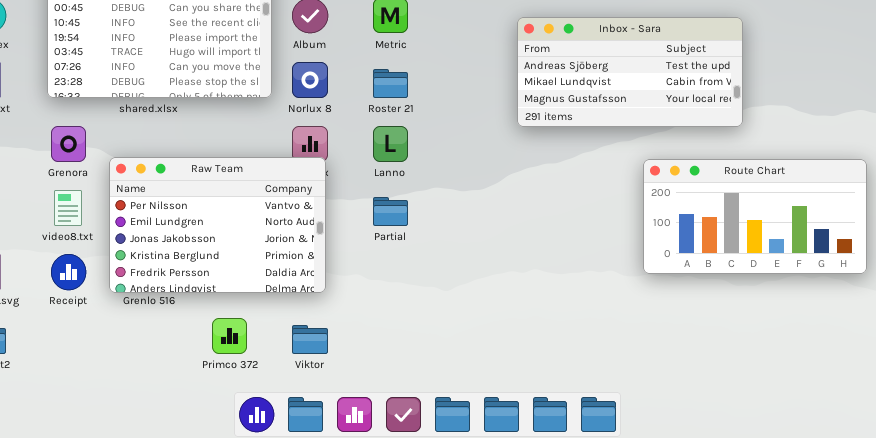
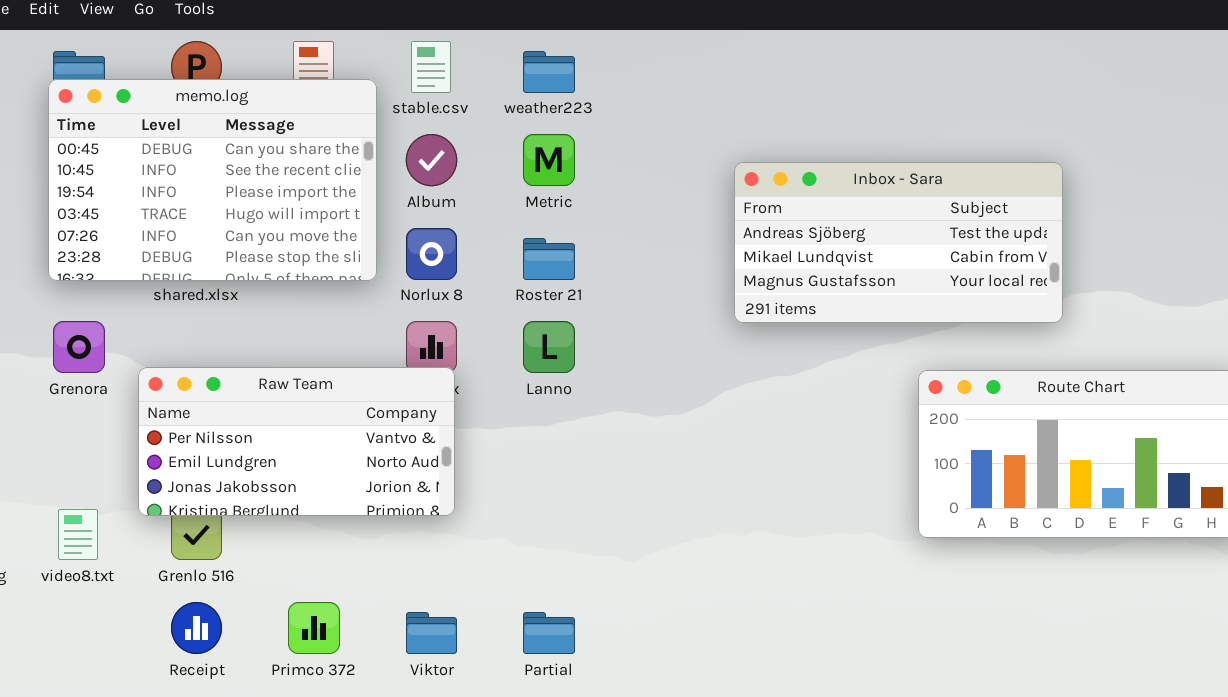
Raw Team: [109,157,326,293] -> [138,367,455,516], resized
video8.txt: [54,190,82,226] -> [58,509,98,560], moved
Partial: [373,197,408,226] -> [523,612,575,654], moved
Receipt: [51,254,86,290] -> [171,602,222,654], moved

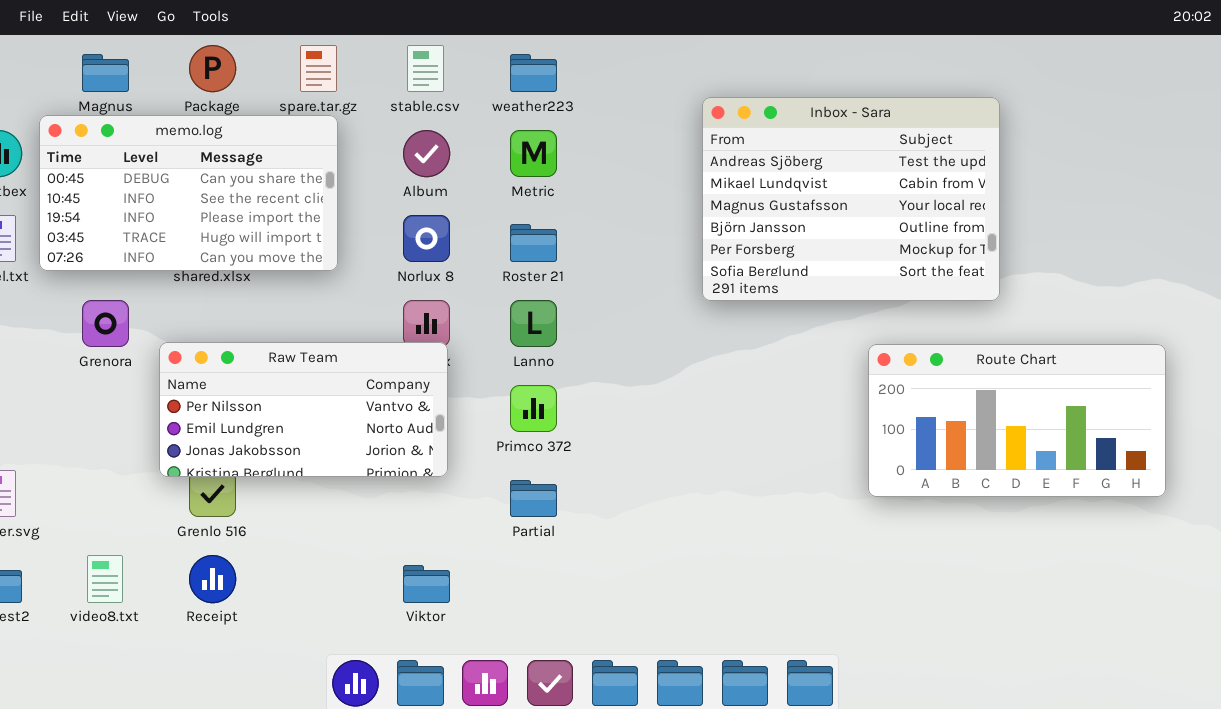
memo.log: [48,79,377,281] -> [39,115,338,271], moved, resized
Inbox - Sara: [734,162,1063,323] -> [702,97,1000,301], resized
video8.txt: [58,509,98,560] -> [87,555,123,603], moved
Primco 372: [288,602,340,654] -> [510,385,557,432], moved
Partial: [523,612,575,654] -> [510,480,557,517], moved

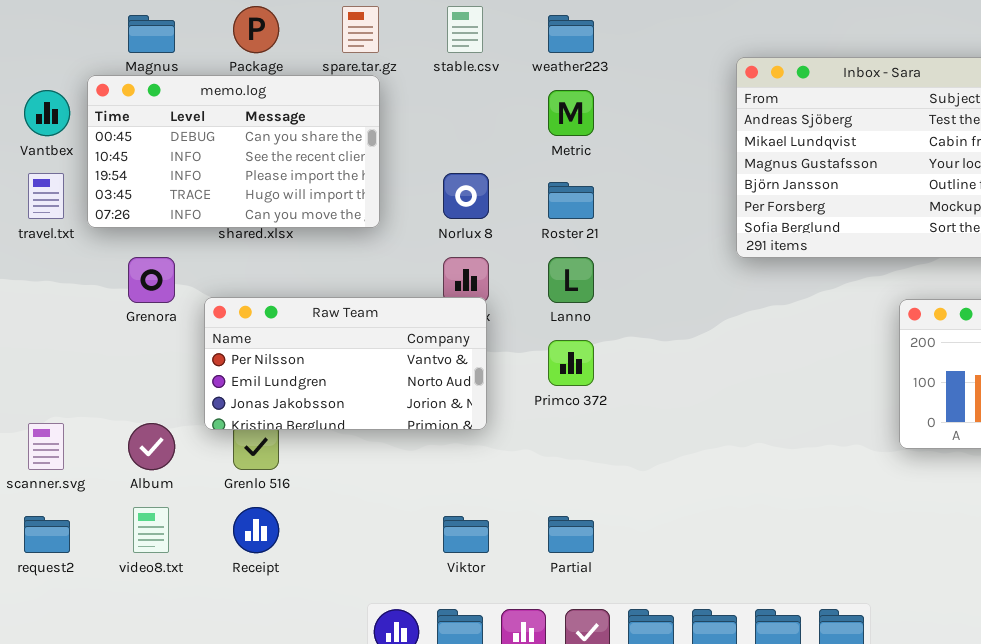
Album: [403,130,450,177] -> [128,423,175,470], moved
Partial: [510,480,557,517] -> [548,516,594,553], moved

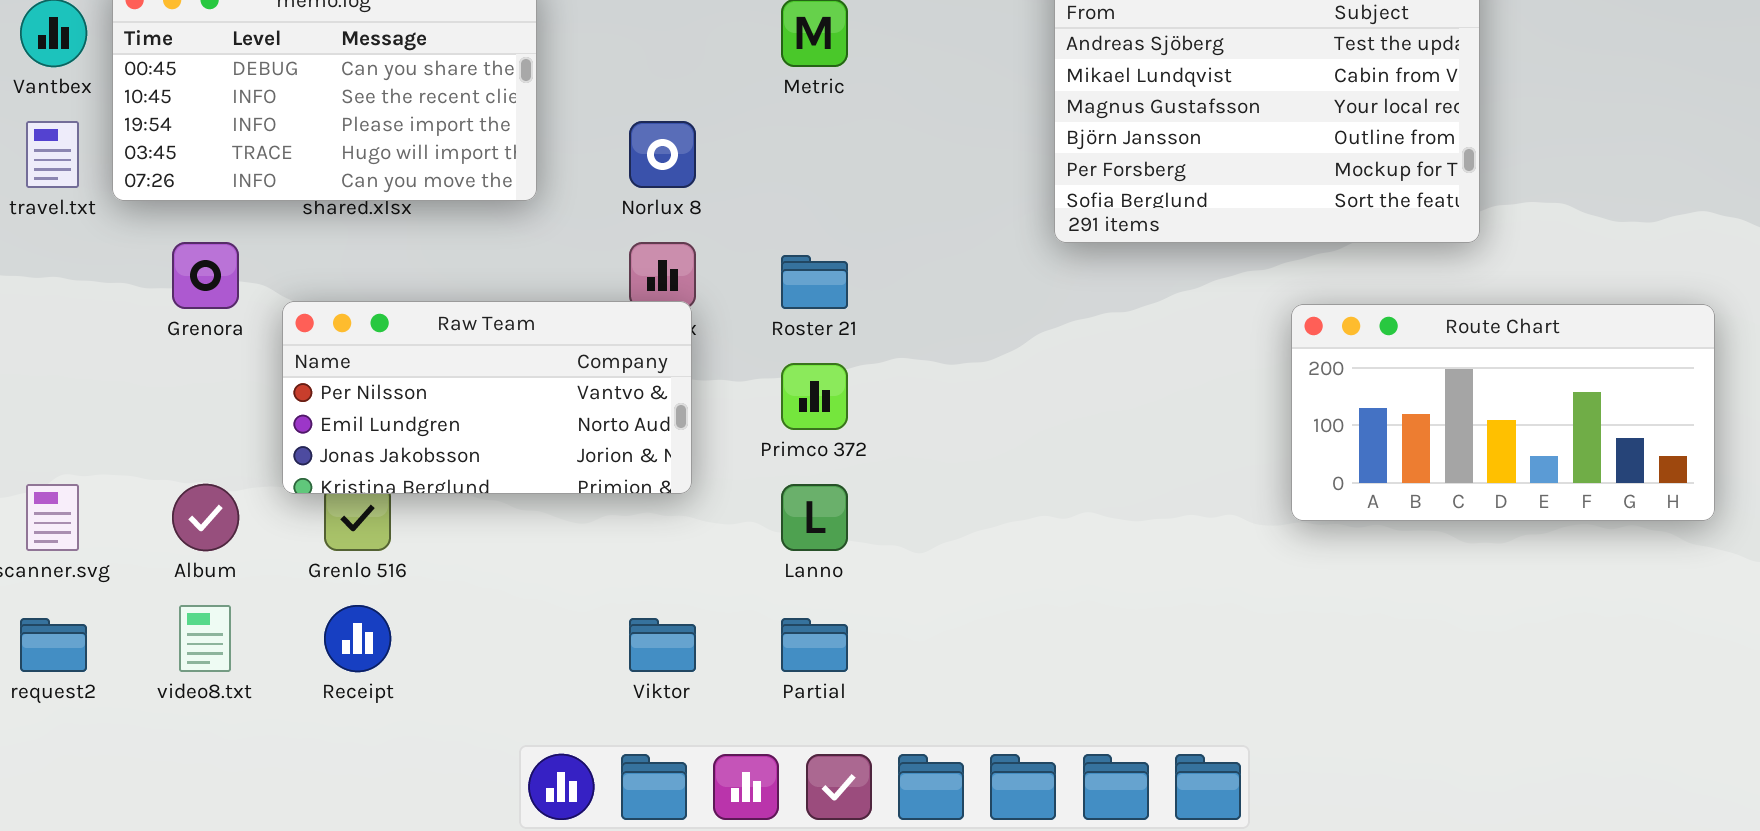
Roster 21: [548,182,594,219] -> [781,255,848,309], moved
Lanno: [548,257,594,303] -> [781,484,848,551], moved

